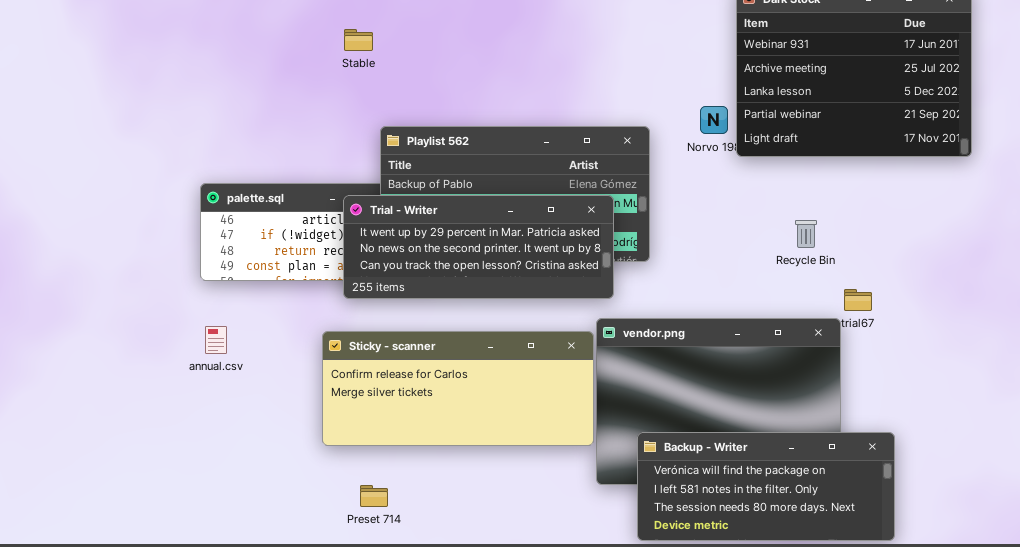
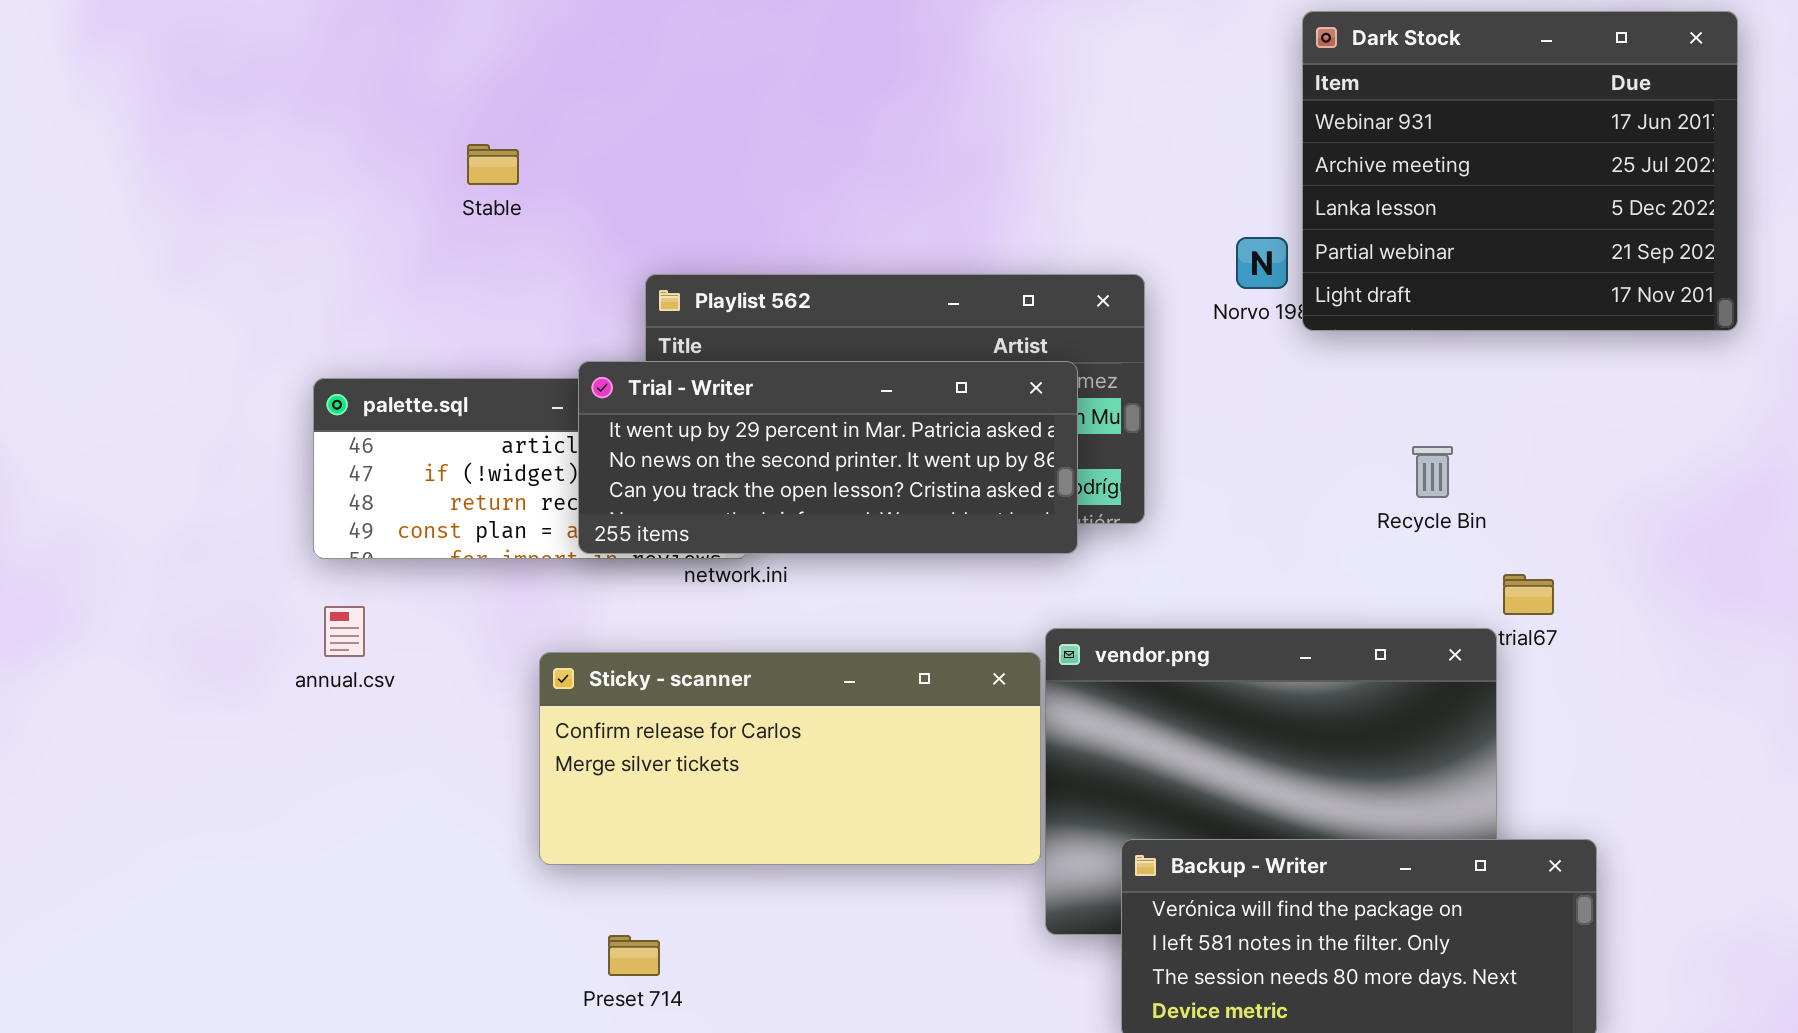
Stable: [344,29,373,51] -> [467,144,519,185], moved
Trial - Writer: [343,195,614,299] -> [578,361,1078,554], moved
annual.csv: [205,326,227,354] -> [324,606,365,657], moved

